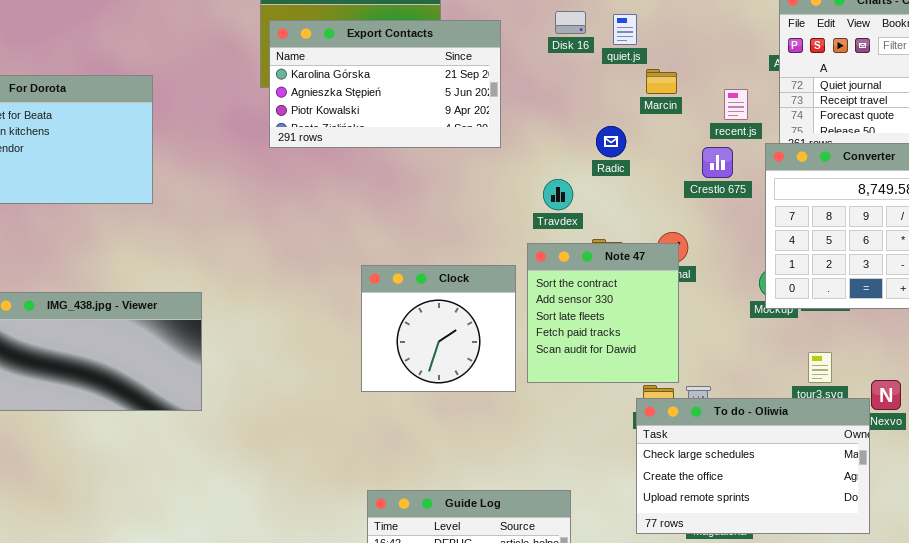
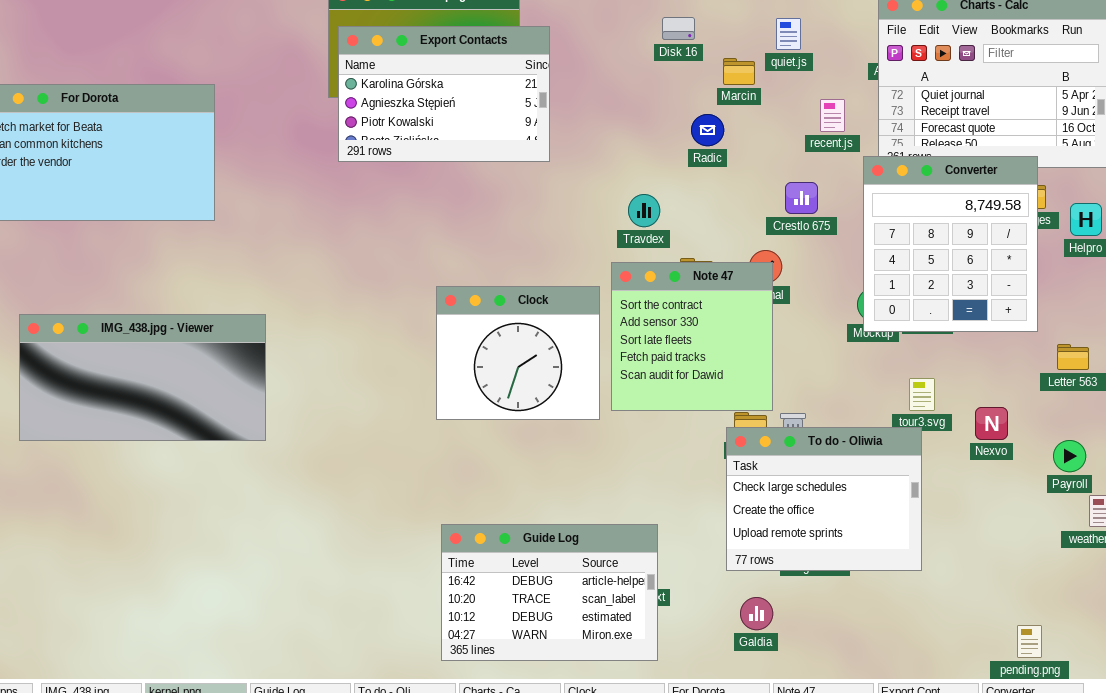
Disk 16: [555,11,586,34] -> [662,17,695,40], moved
quiet.js: [613,14,637,45] -> [776,18,801,50], moved
Export Contacts: [269,20,501,148] -> [338,26,550,162], resized
Marcin: [646,69,677,94] -> [723,58,755,85], moved
Radic: [596,126,626,157] -> [691,114,724,146], moved
Crestlo 675: [702,147,733,178] -> [785,182,818,214], moved
To do - Oliwia: [636,398,870,534] -> [726,427,922,571], resized

